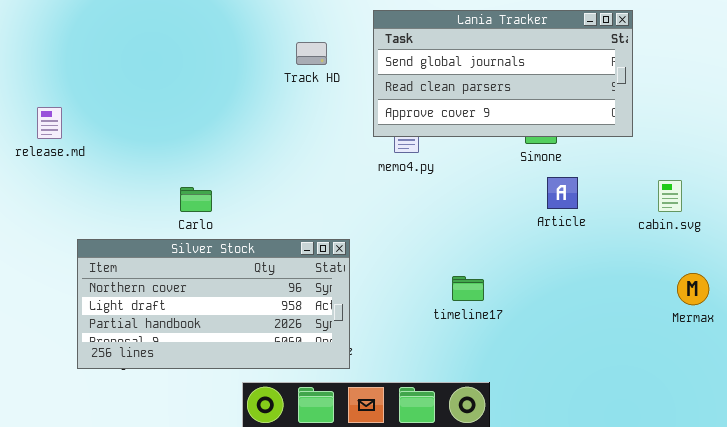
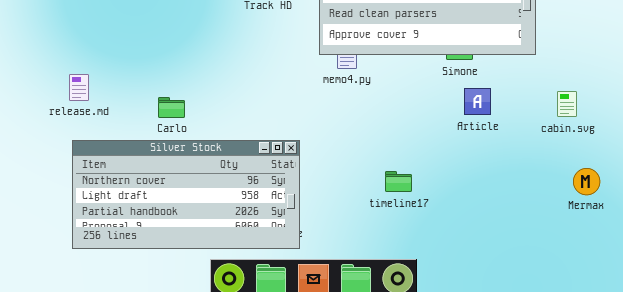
release.md: [37,107,62,139] -> [69,74,89,101], moved

